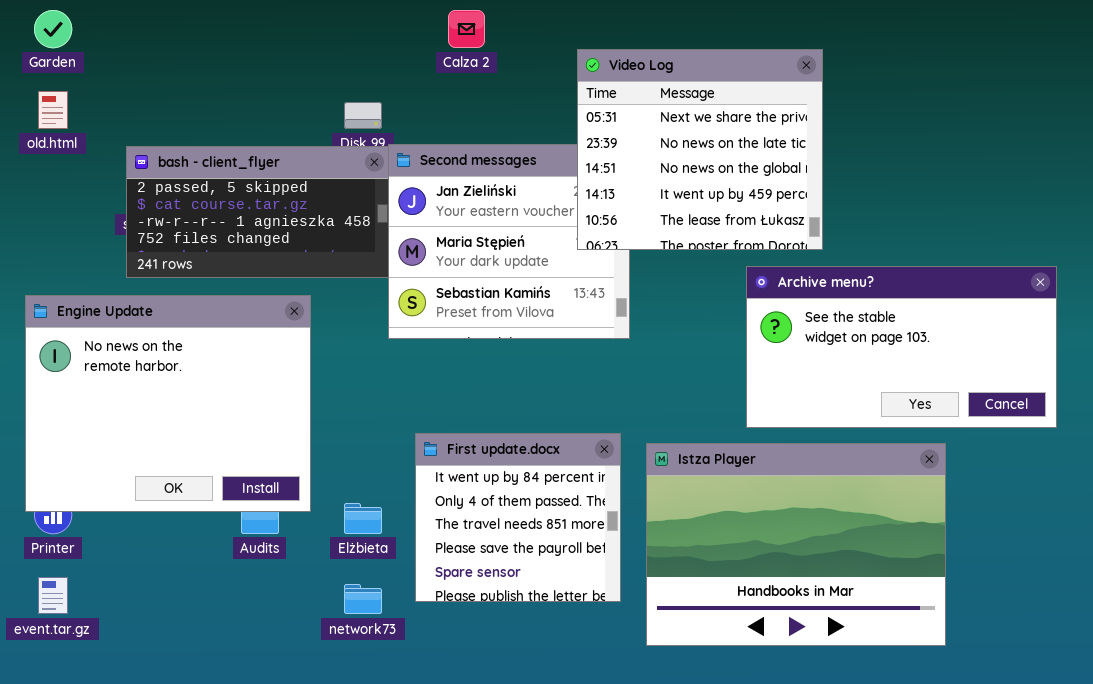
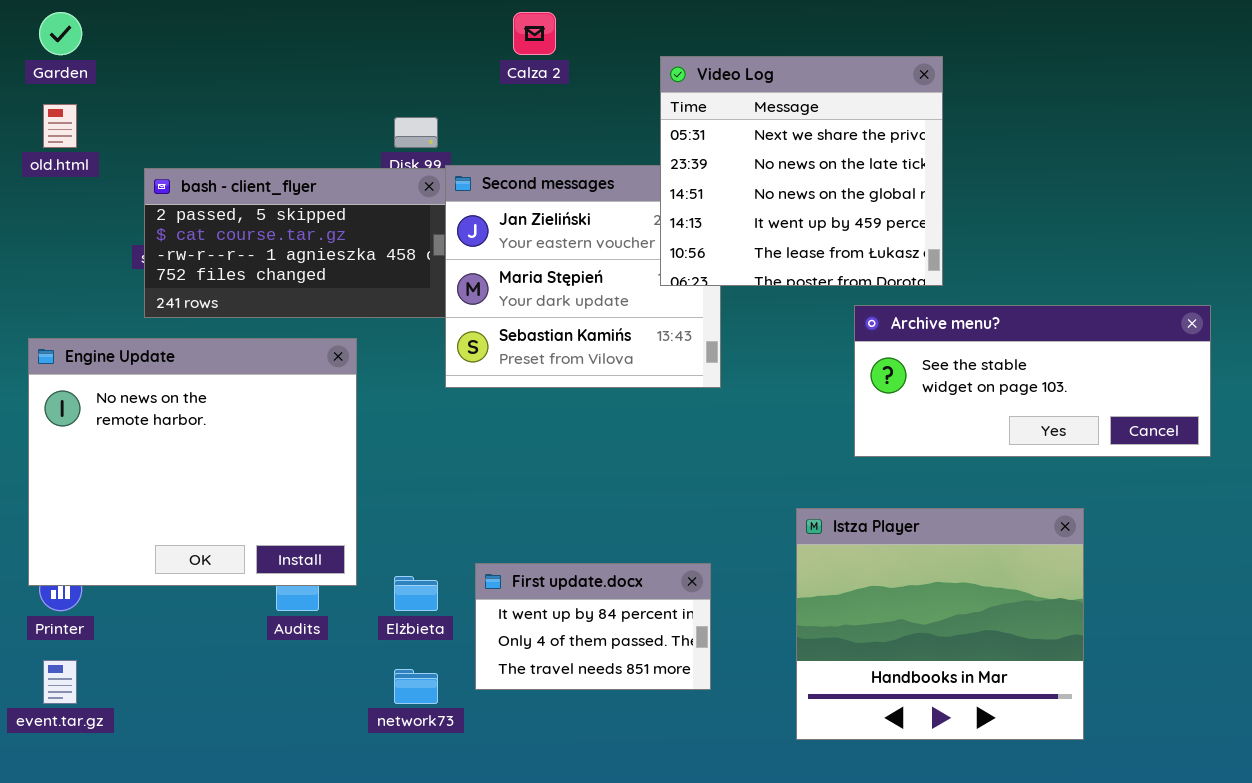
Archive menu?: [746,266,1057,428] -> [854,305,1211,457], resized
First update.docx: [415,433,621,602] -> [475,563,711,690], resized
Istza Player: [646,443,946,646] -> [796,508,1084,740], resized

